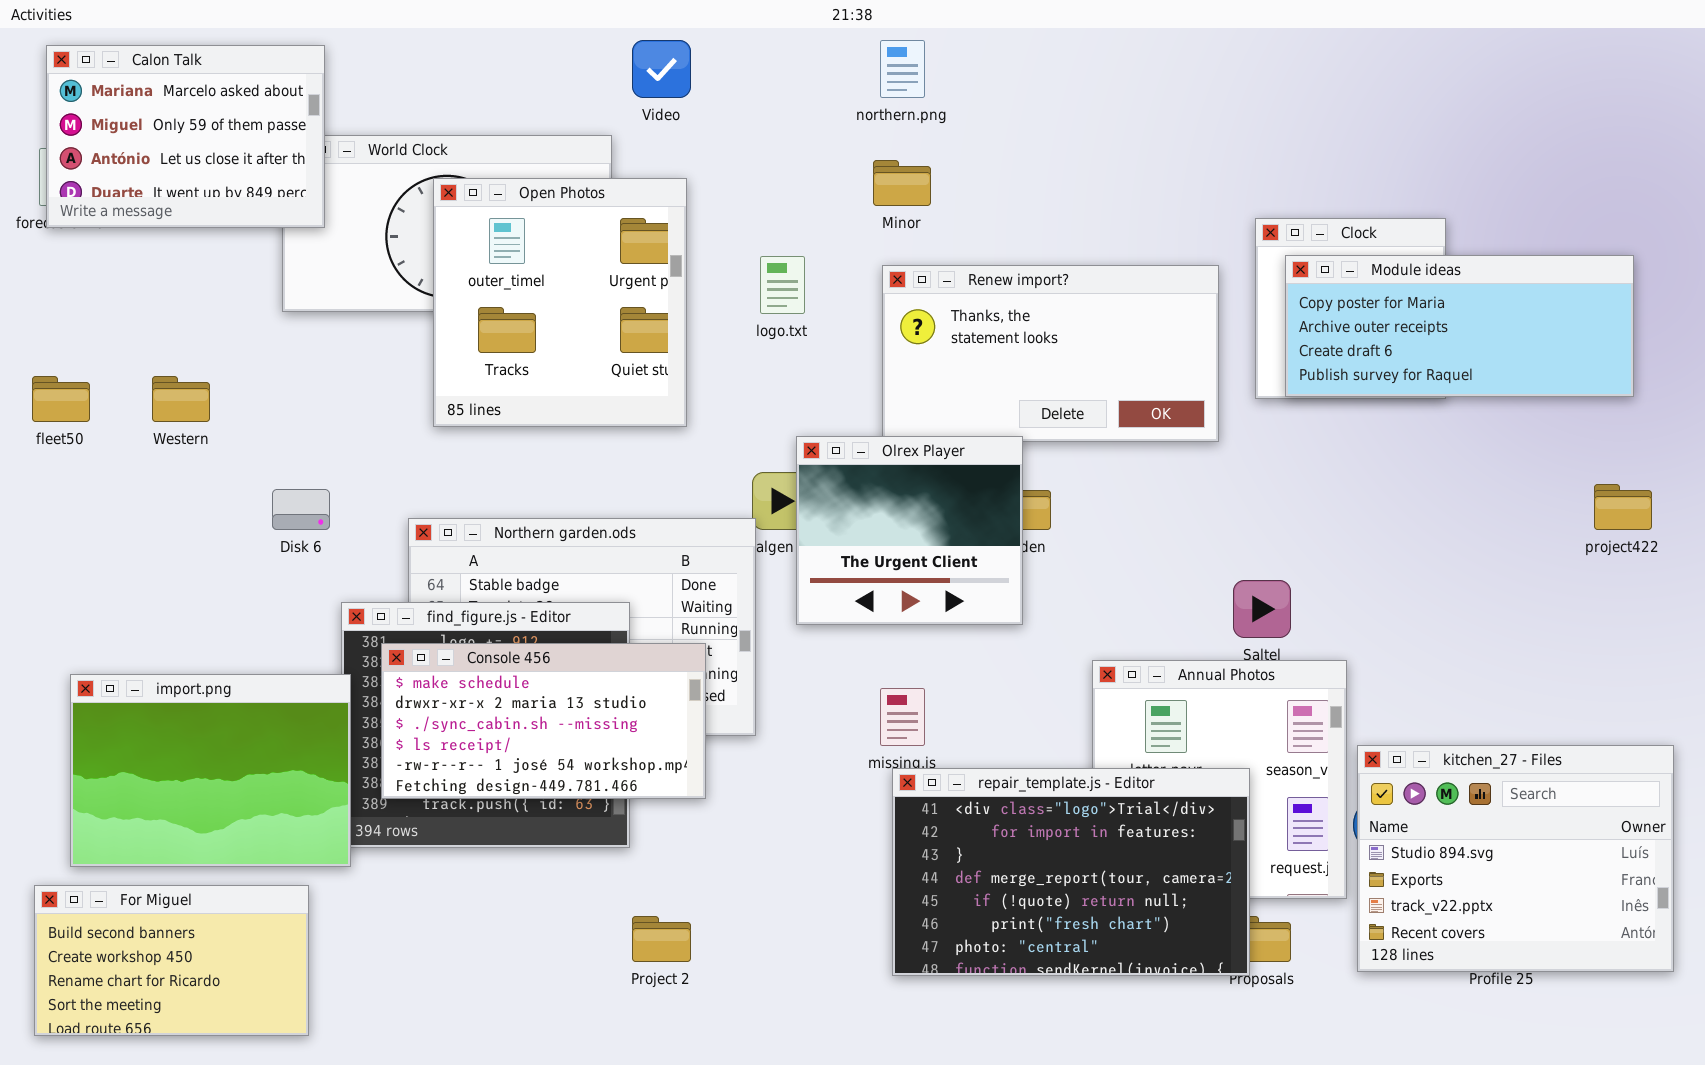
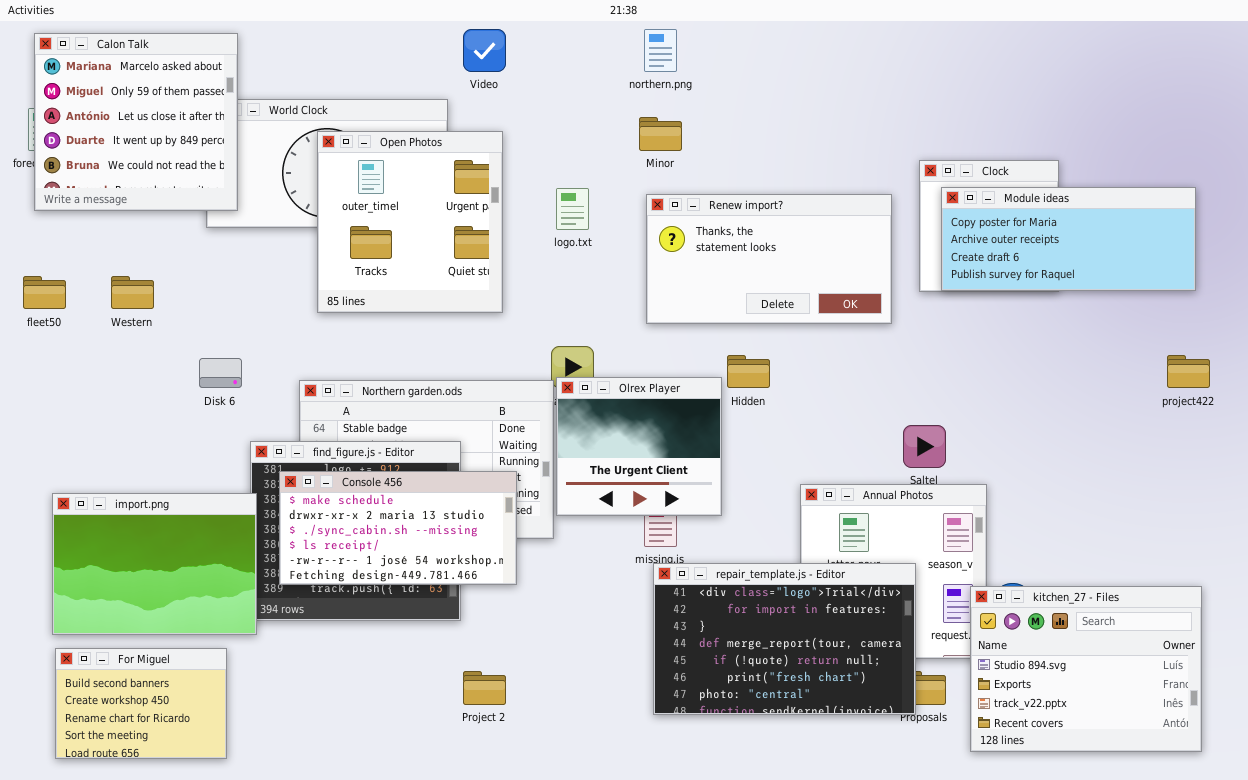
Calon Talk: [46,45,325,228] -> [34,33,238,211], resized
Olrex Player: [796,436,1023,625] -> [556,377,722,516], moved
kitchen_27 - Files: [1357,745,1674,972] -> [970,586,1202,752], moved
For Miguel: [34,885,309,1036] -> [55,648,227,759], resized

